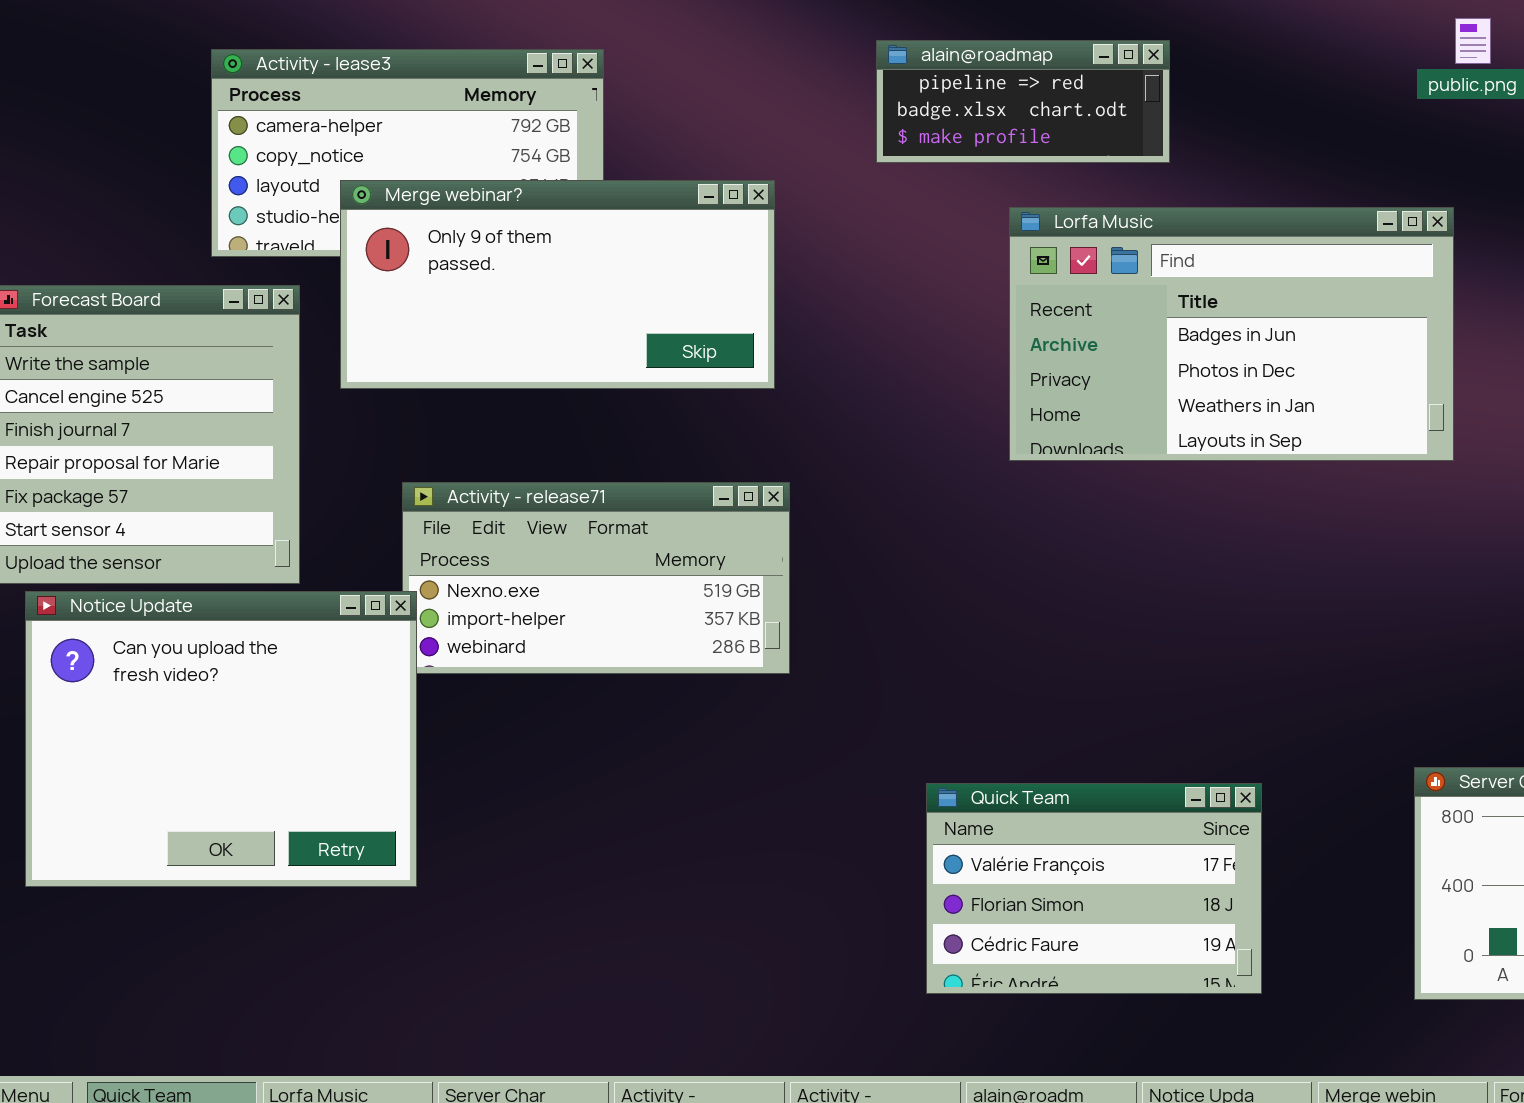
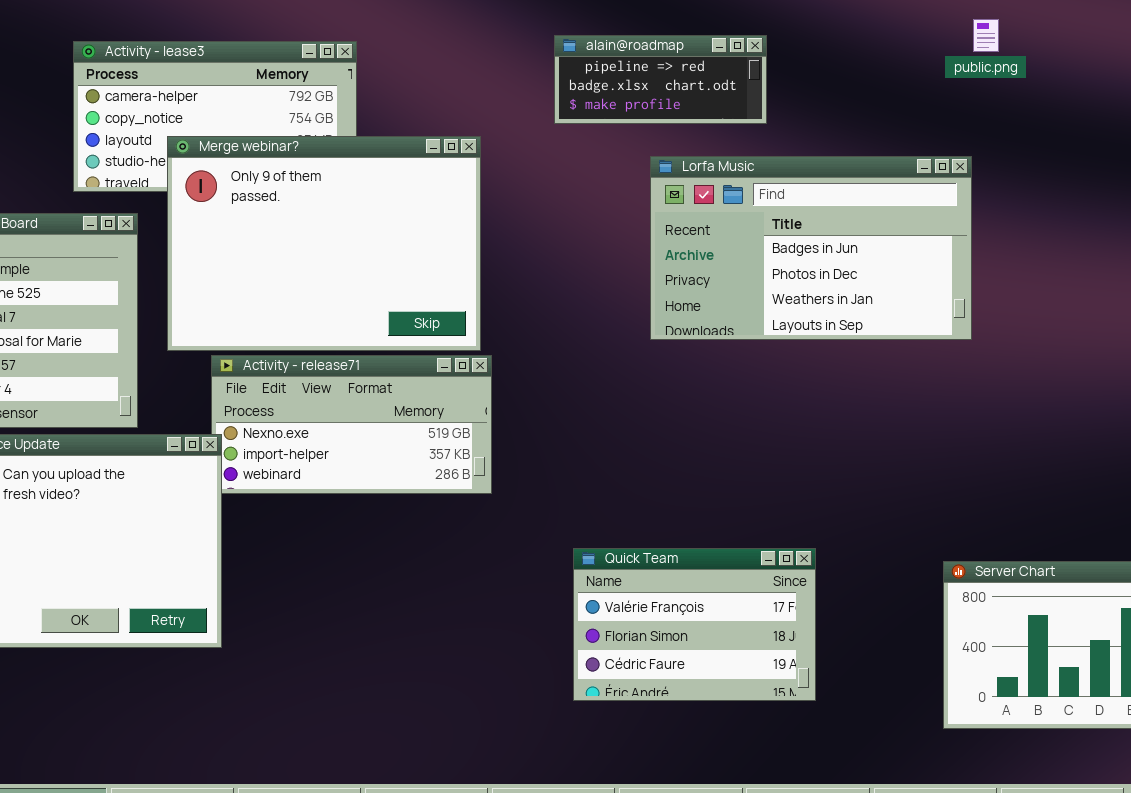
Merge webinar?: [340,180,775,389] -> [167,136,481,351], resized
Quick Team: [926,783,1262,994] -> [573,548,816,701], moved

